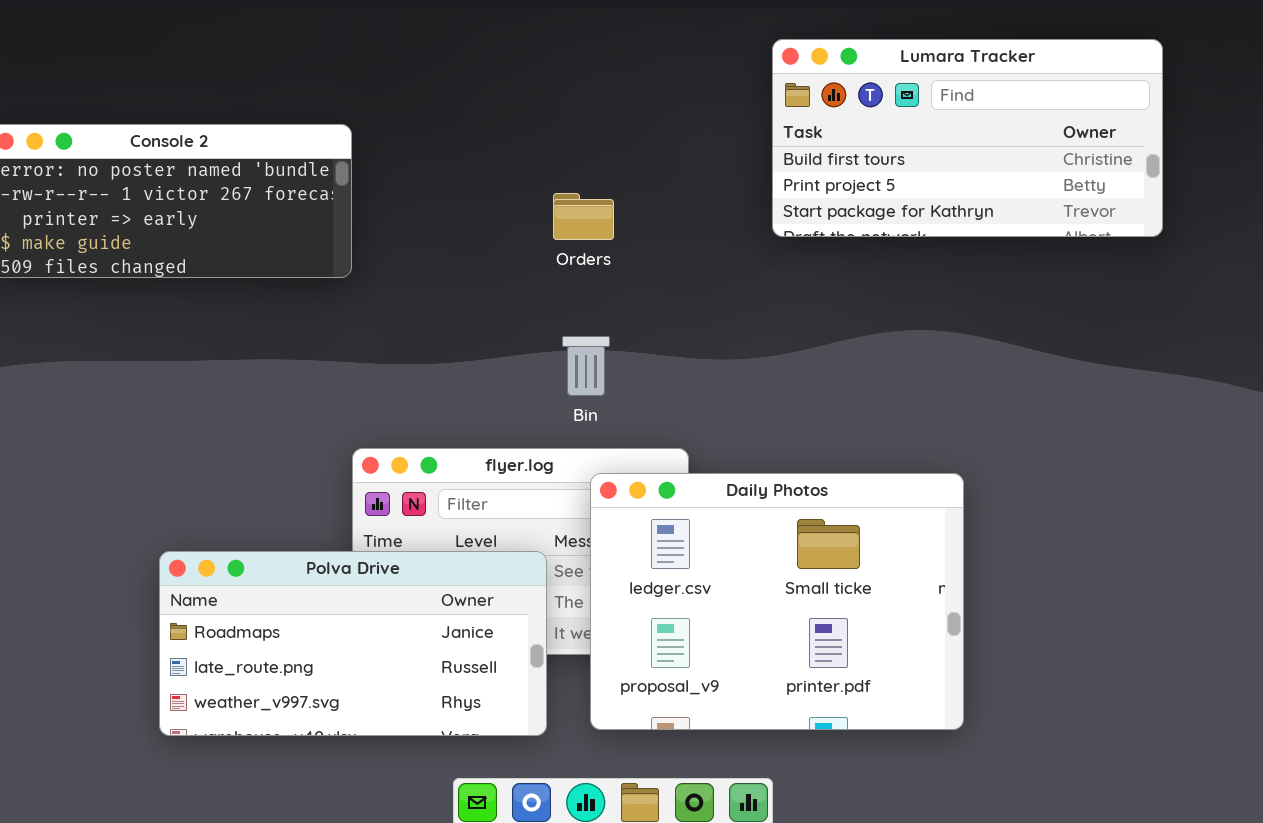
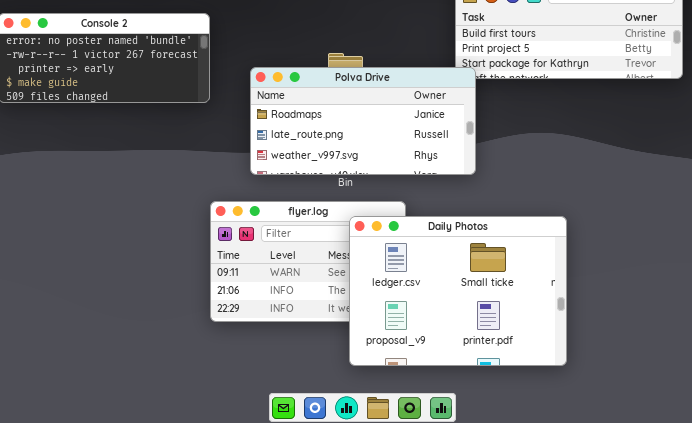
Polva Drive: [159,551,547,736] -> [250,67,476,175], moved

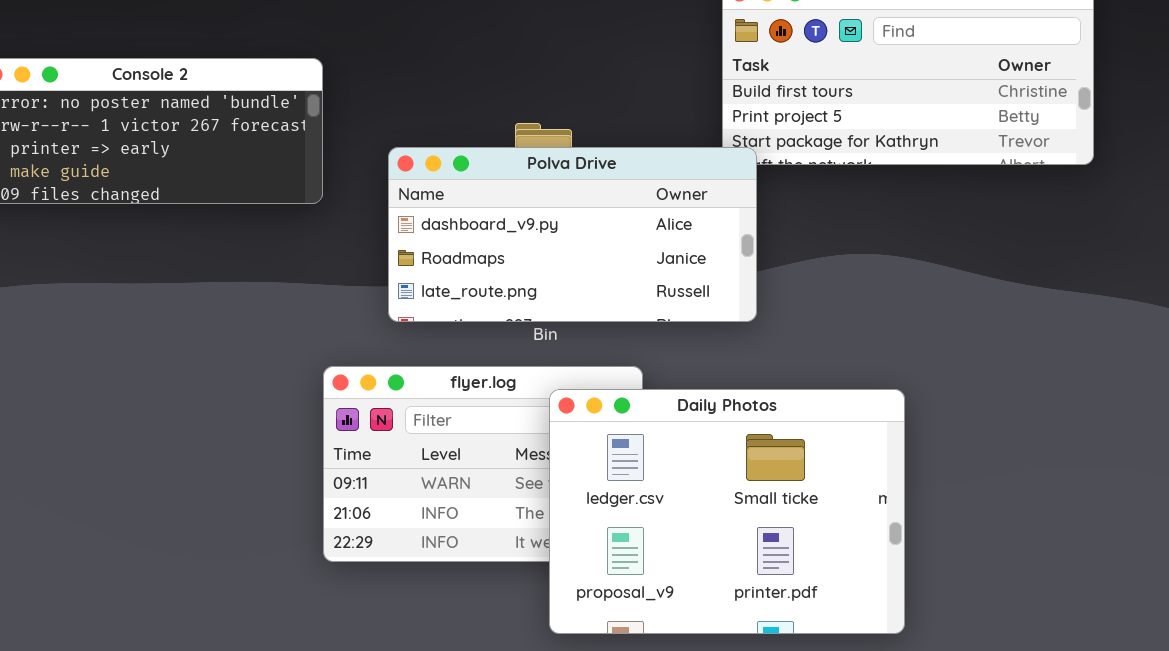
Polva Drive: [250,67,476,175] -> [388,147,757,322], scrolled up 1 row

